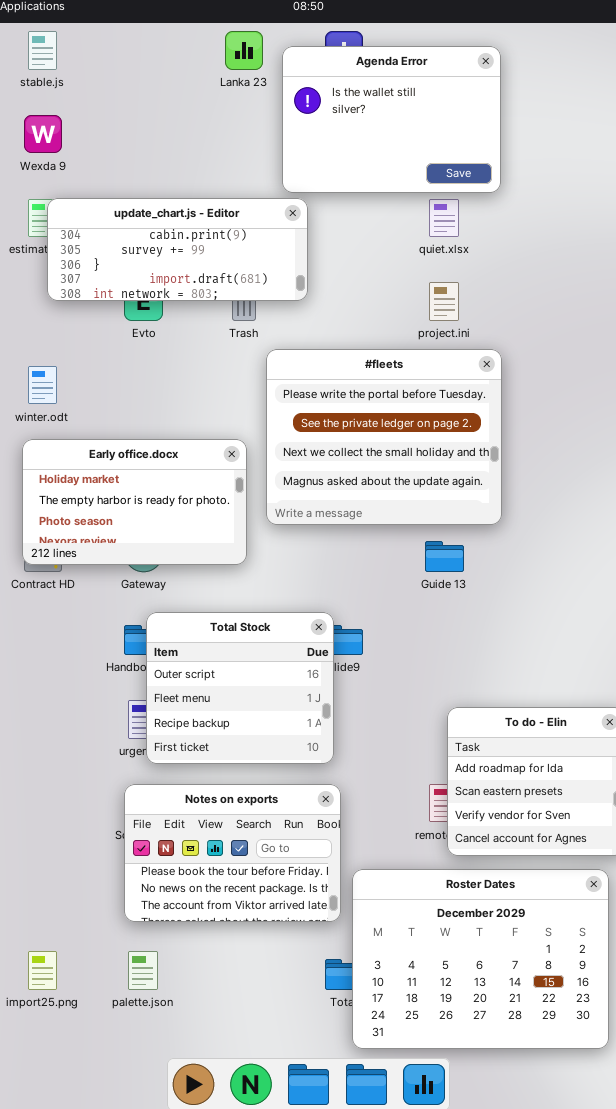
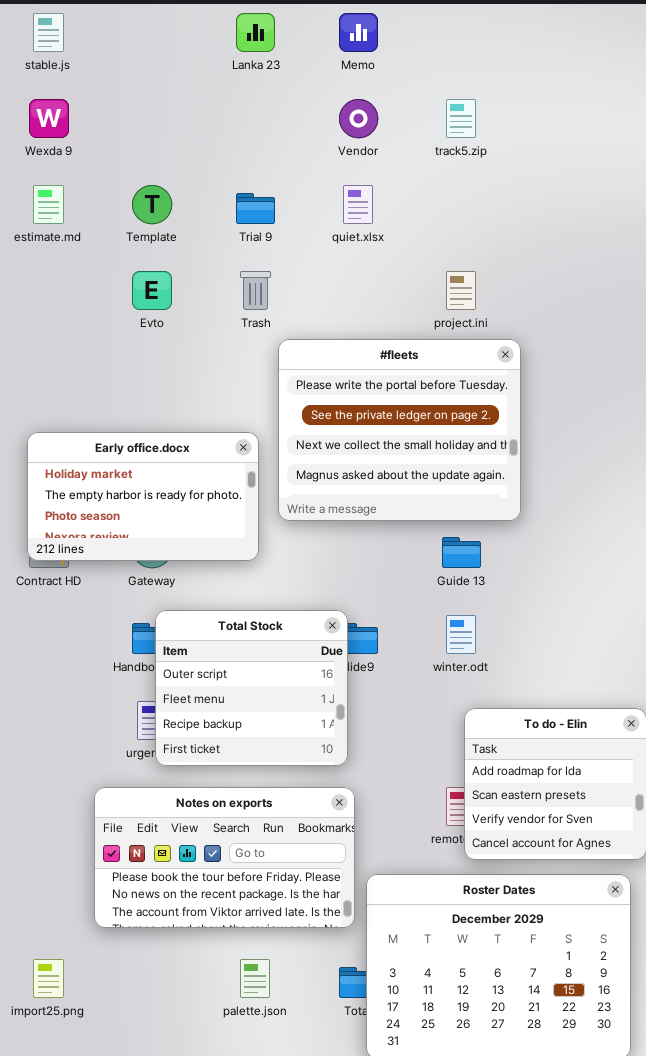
Agenda Error: [282,46,501,193] -> none, closed
update_chart.js - Editor: [47,198,308,301] -> none, closed
quiet.xlsx: [429,199,459,237] -> [343,185,373,224], moved
winter.odt: [28,366,57,404] -> [446,615,476,654], moved
Notes on exports: [124,784,341,922] -> [94,787,355,928], resized
palette.json: [128,951,158,990] -> [240,959,270,998], moved

